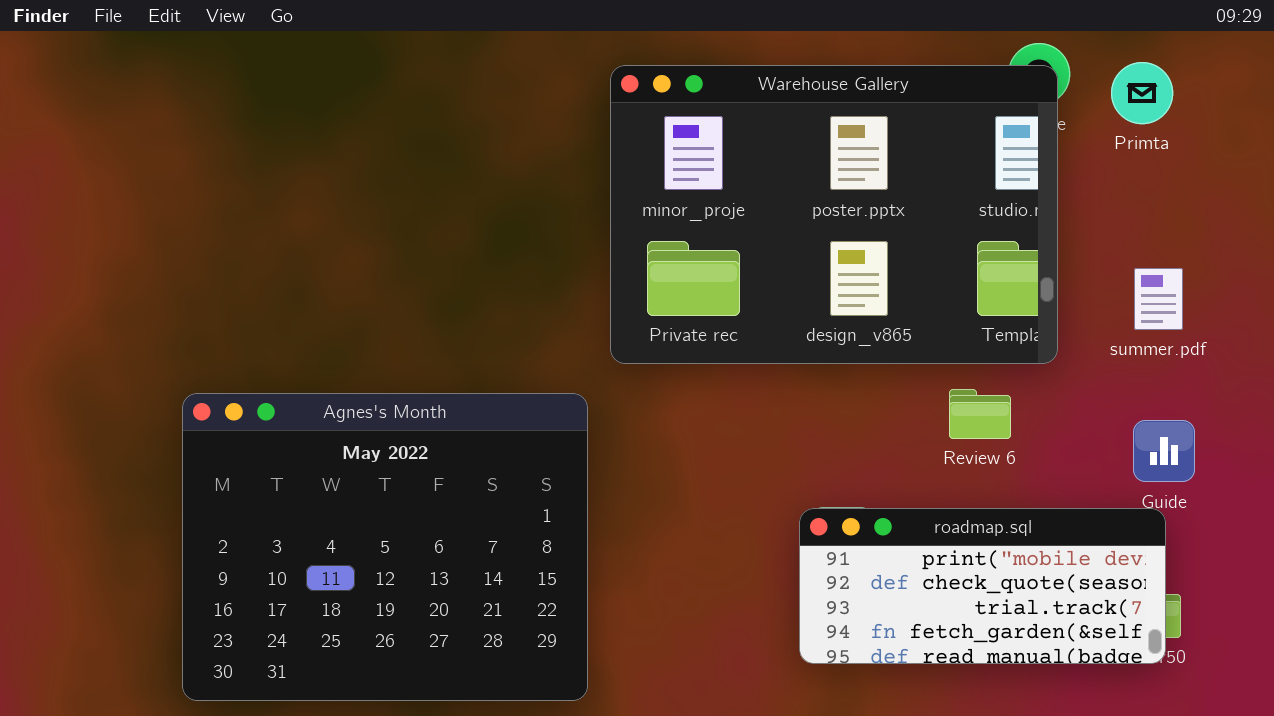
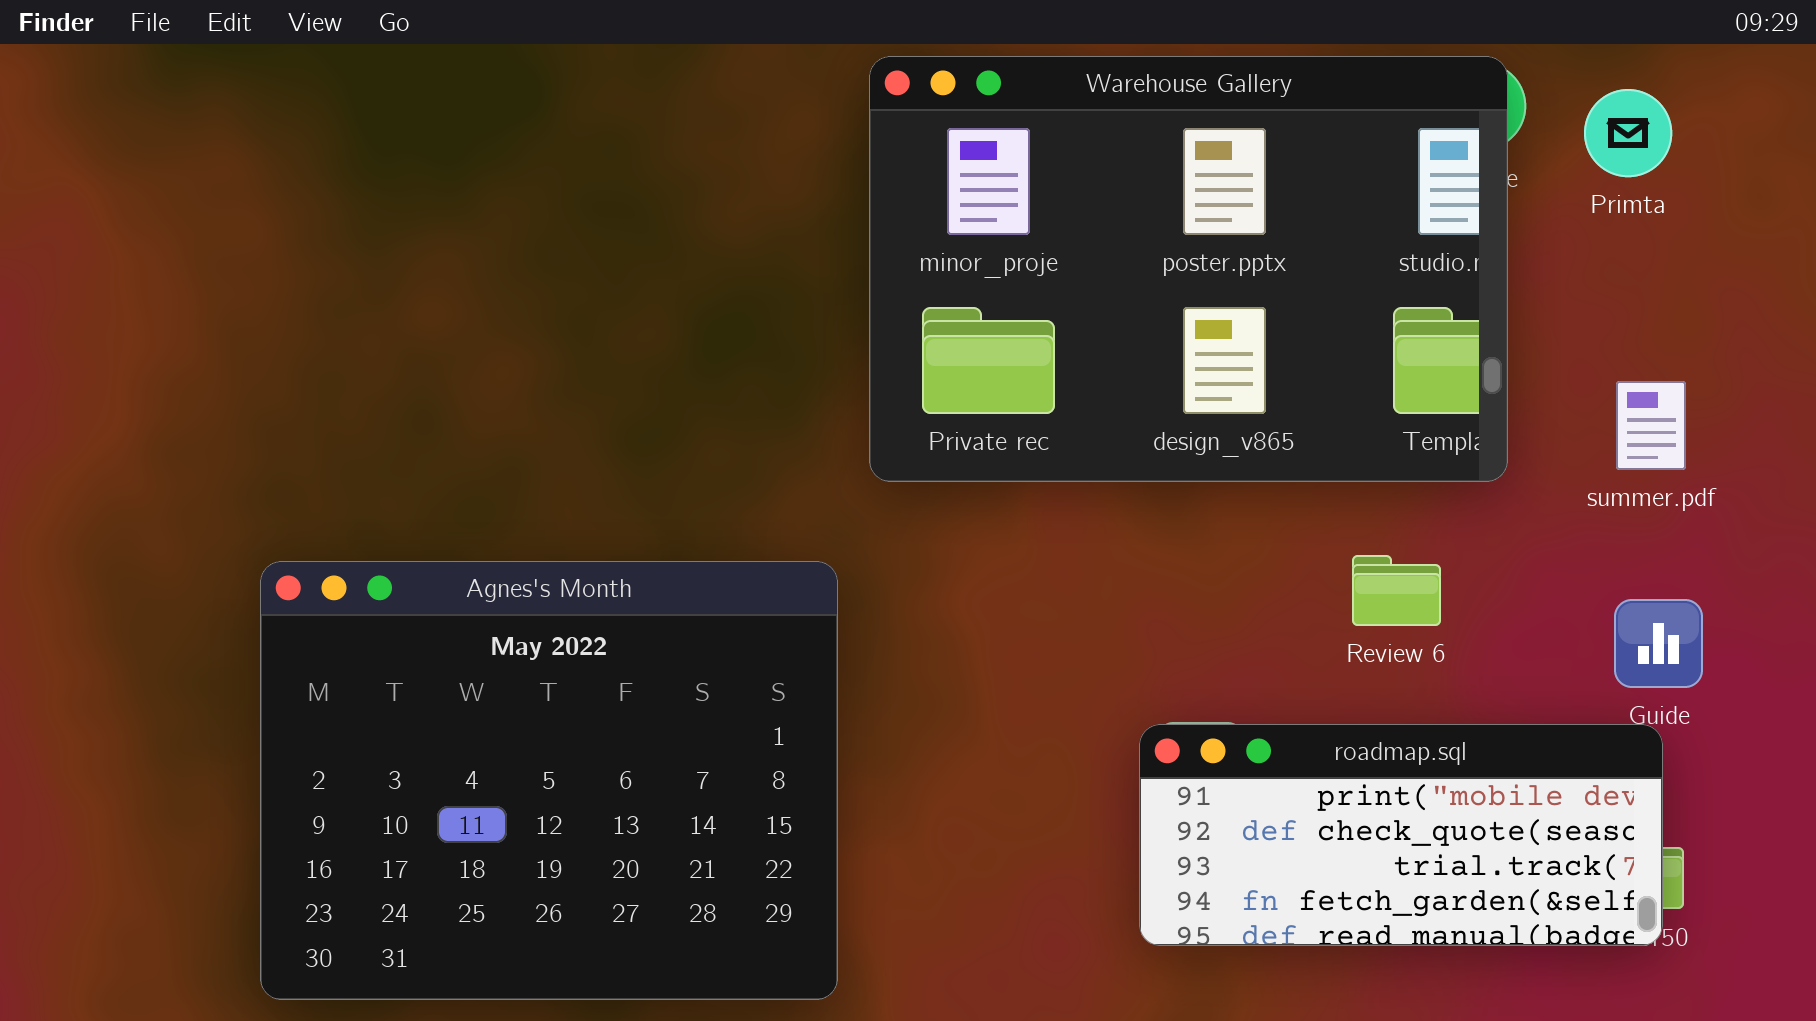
Warehouse Gallery: [610,65,1058,364] -> [869,56,1508,482], moved

